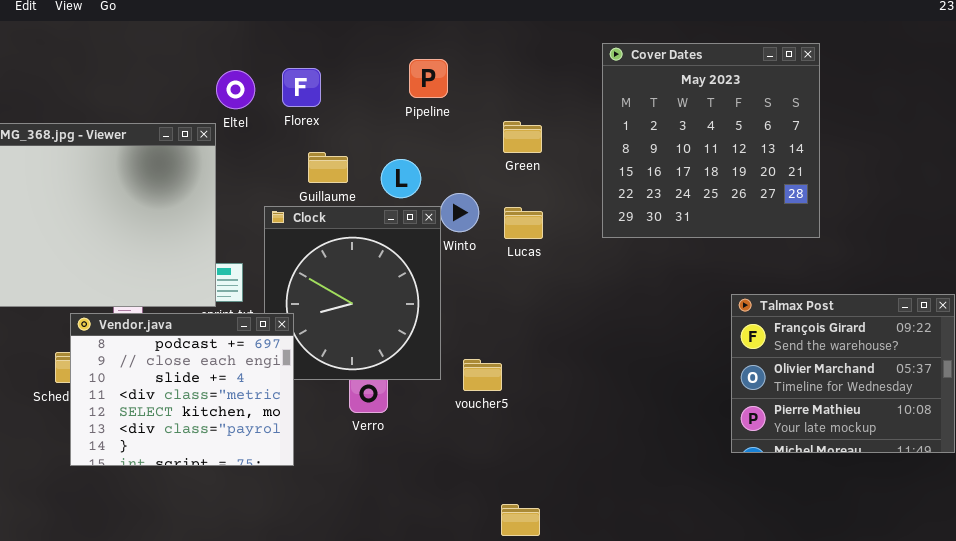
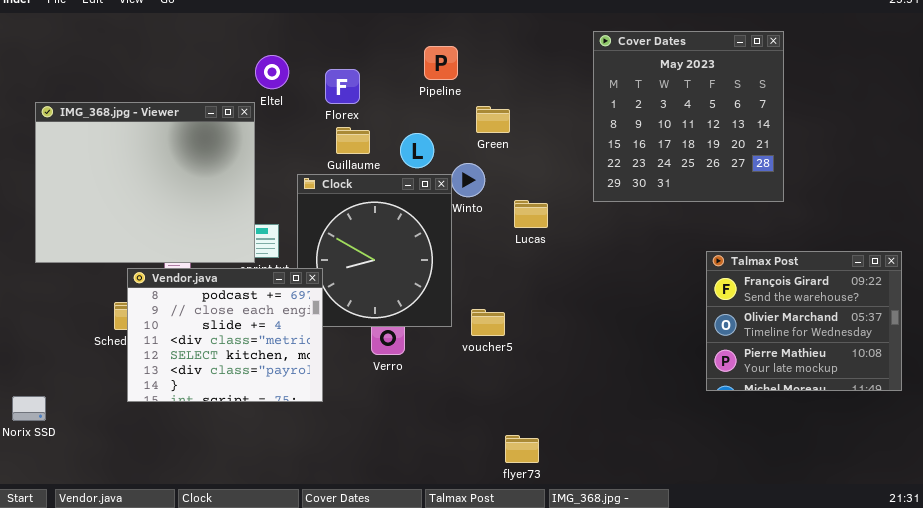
Florex: [282,68,321,107] -> [325,69,360,104], moved
Green: [503,121,542,153] -> [476,106,510,133], moved
Lucas: [504,207,543,239] -> [514,200,548,228], moved

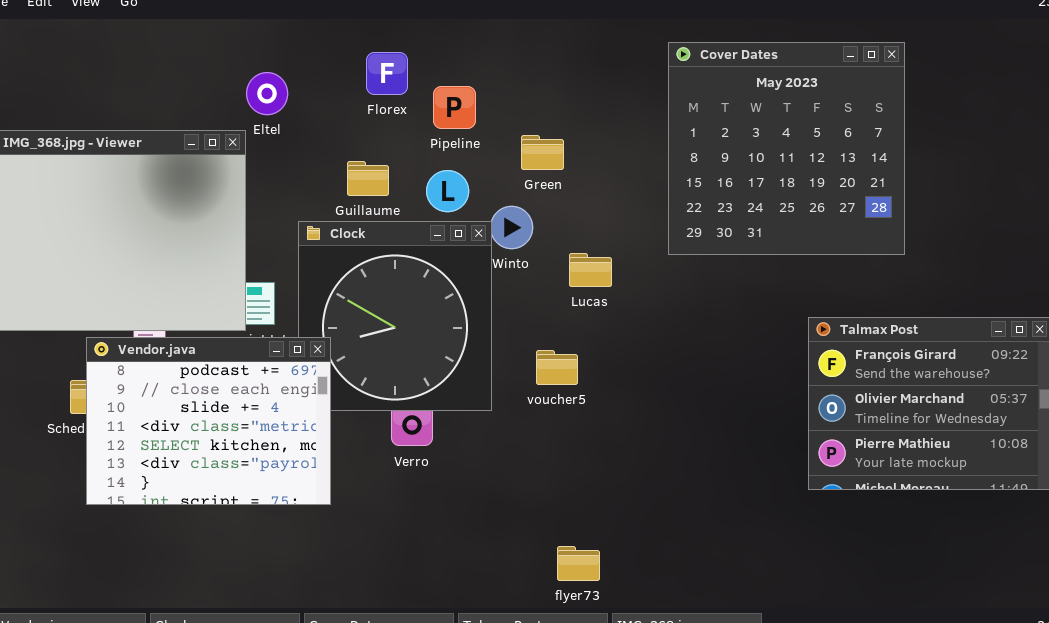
Pipeline: [424,46,458,80] -> [433,86,476,129], moved
Florex: [325,69,360,104] -> [366,52,408,95], moved
voucher5: [471,309,505,336] -> [536,350,578,385], moved

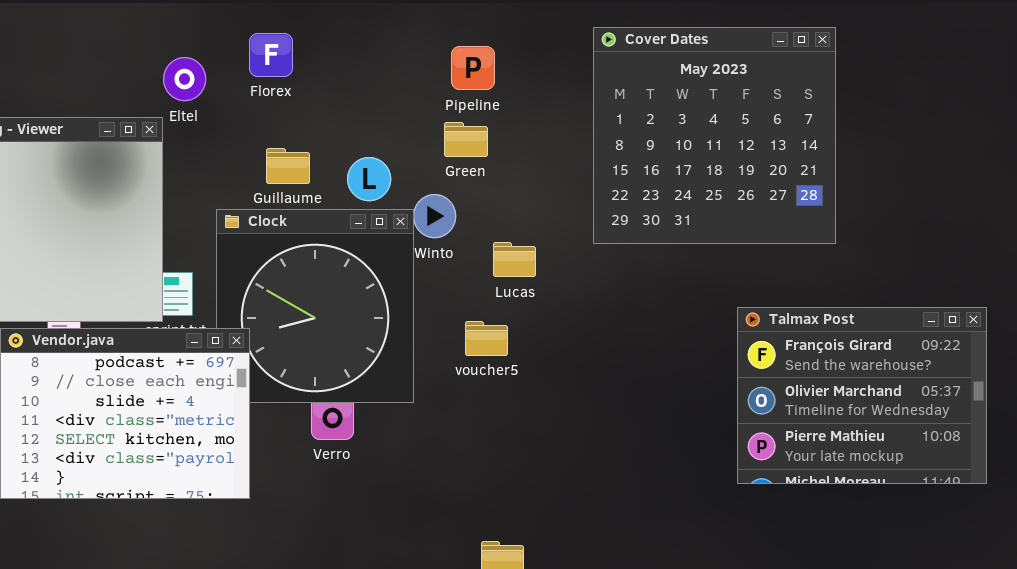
Florex: [366,52,408,95] -> [249,33,293,77], moved
Pipeline: [433,86,476,129] -> [451,46,495,90], moved
voucher5: [536,350,578,385] -> [465,321,508,356], moved

